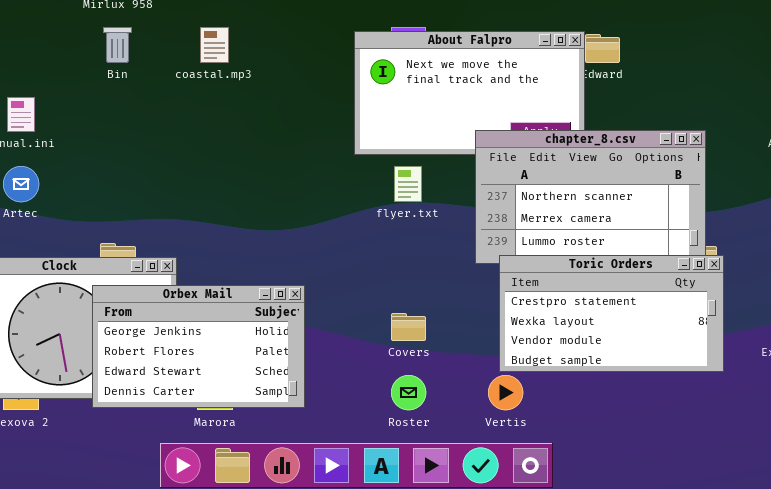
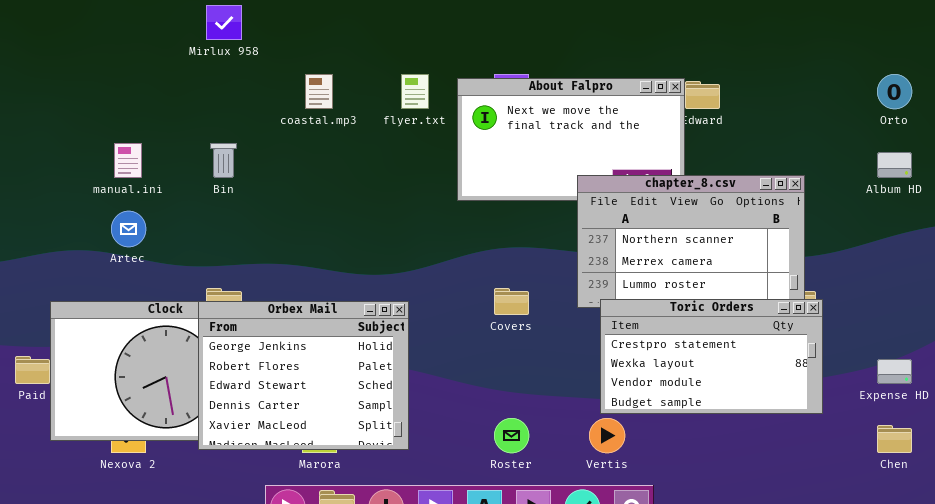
Bin: [103,27,132,63] -> [210,143,237,178], moved
flyer.txt: [394,166,422,202] -> [401,74,429,109], moved
Orbex Mail: [92,285,305,408] -> [198,301,409,450], resized
Covers: [391,313,426,341] -> [494,288,529,315], moved

